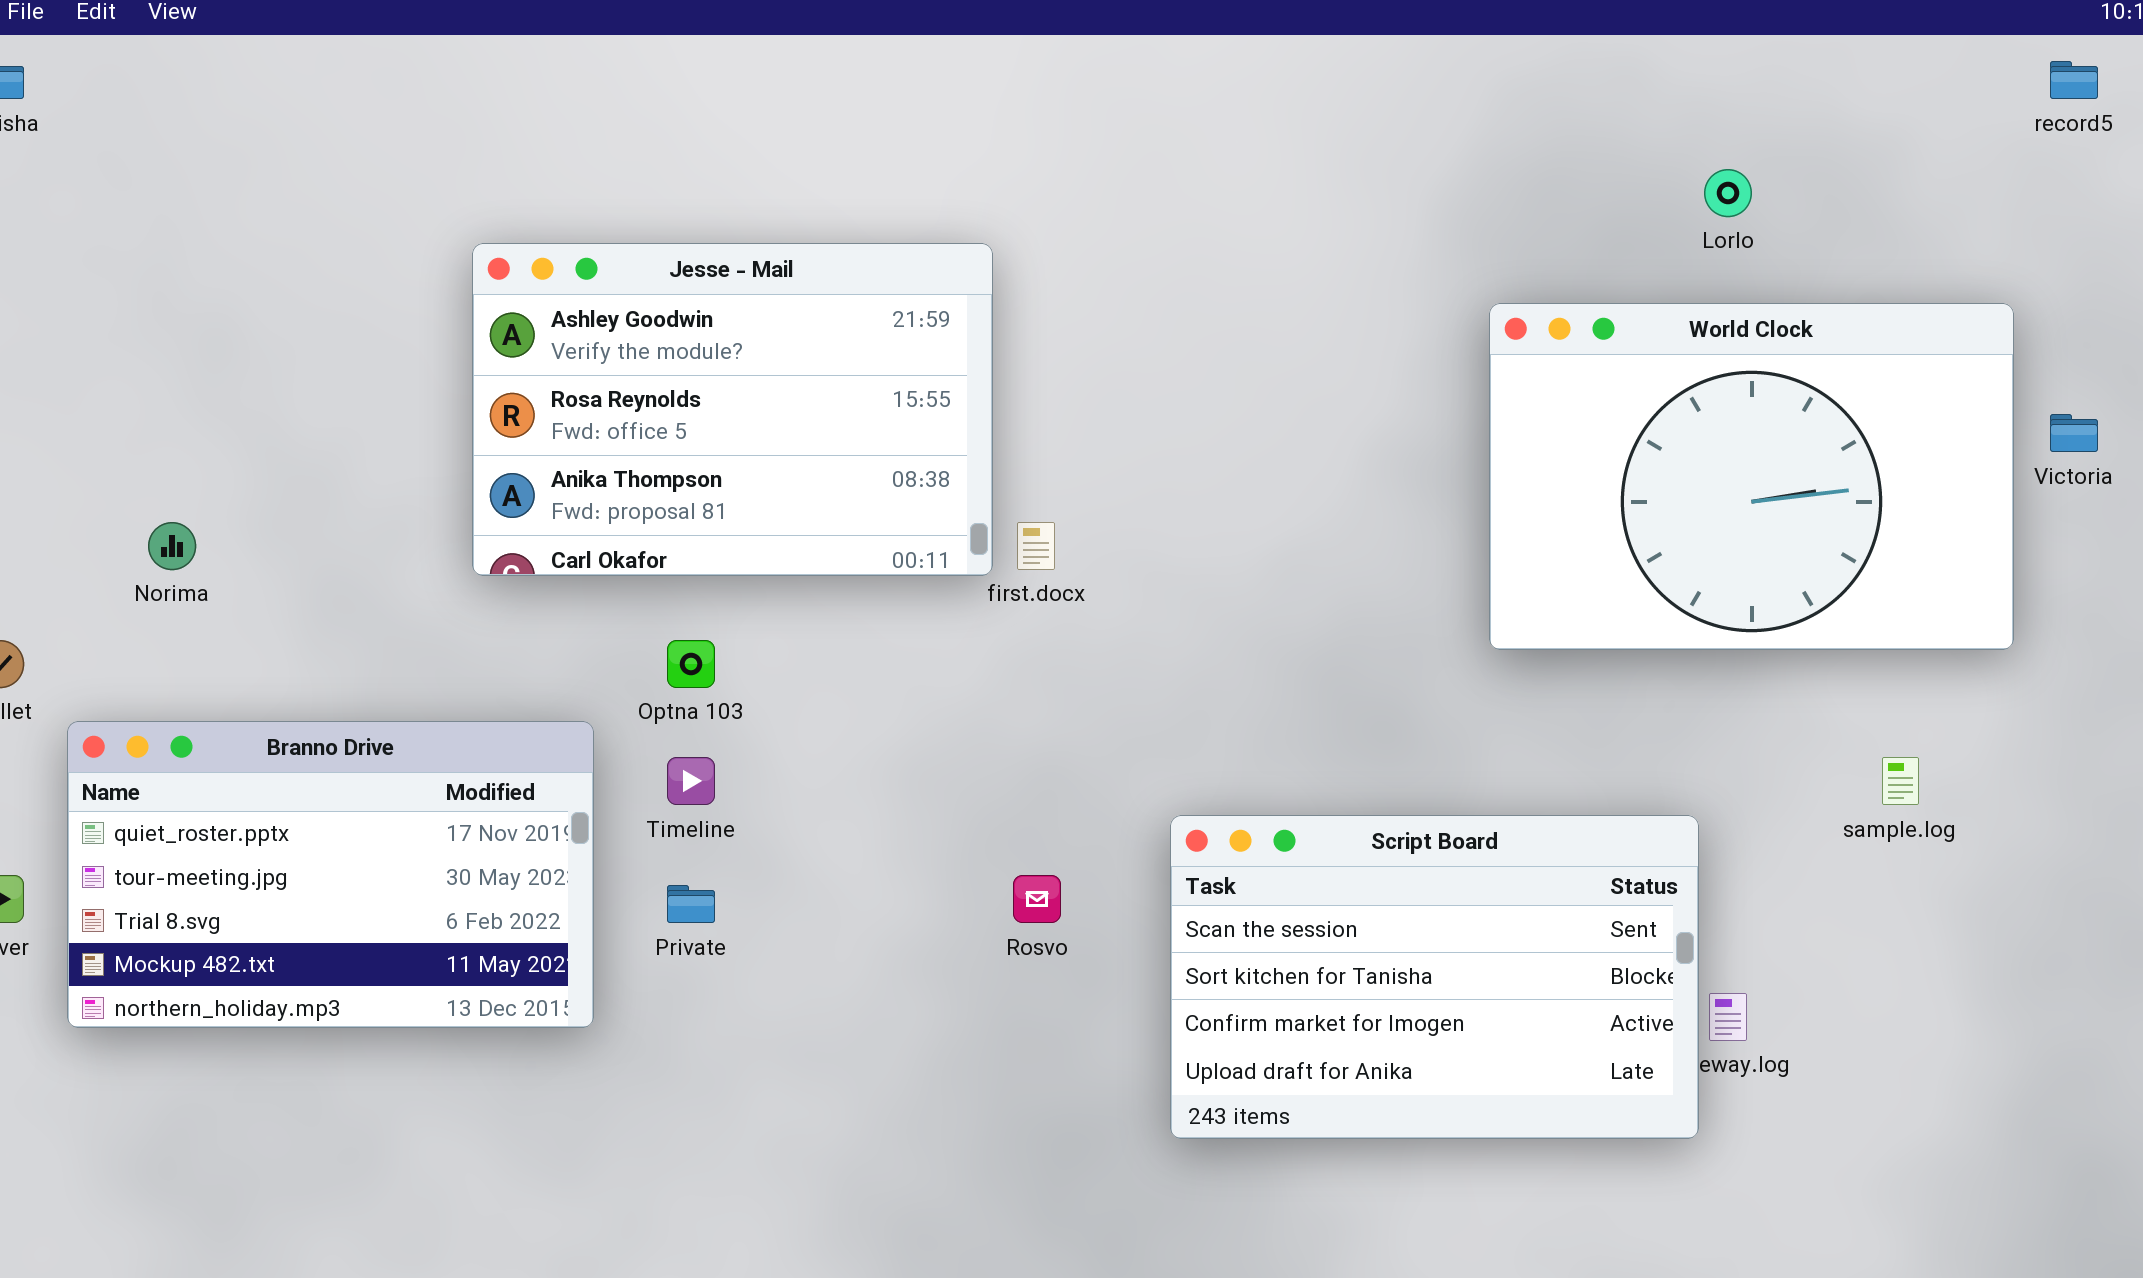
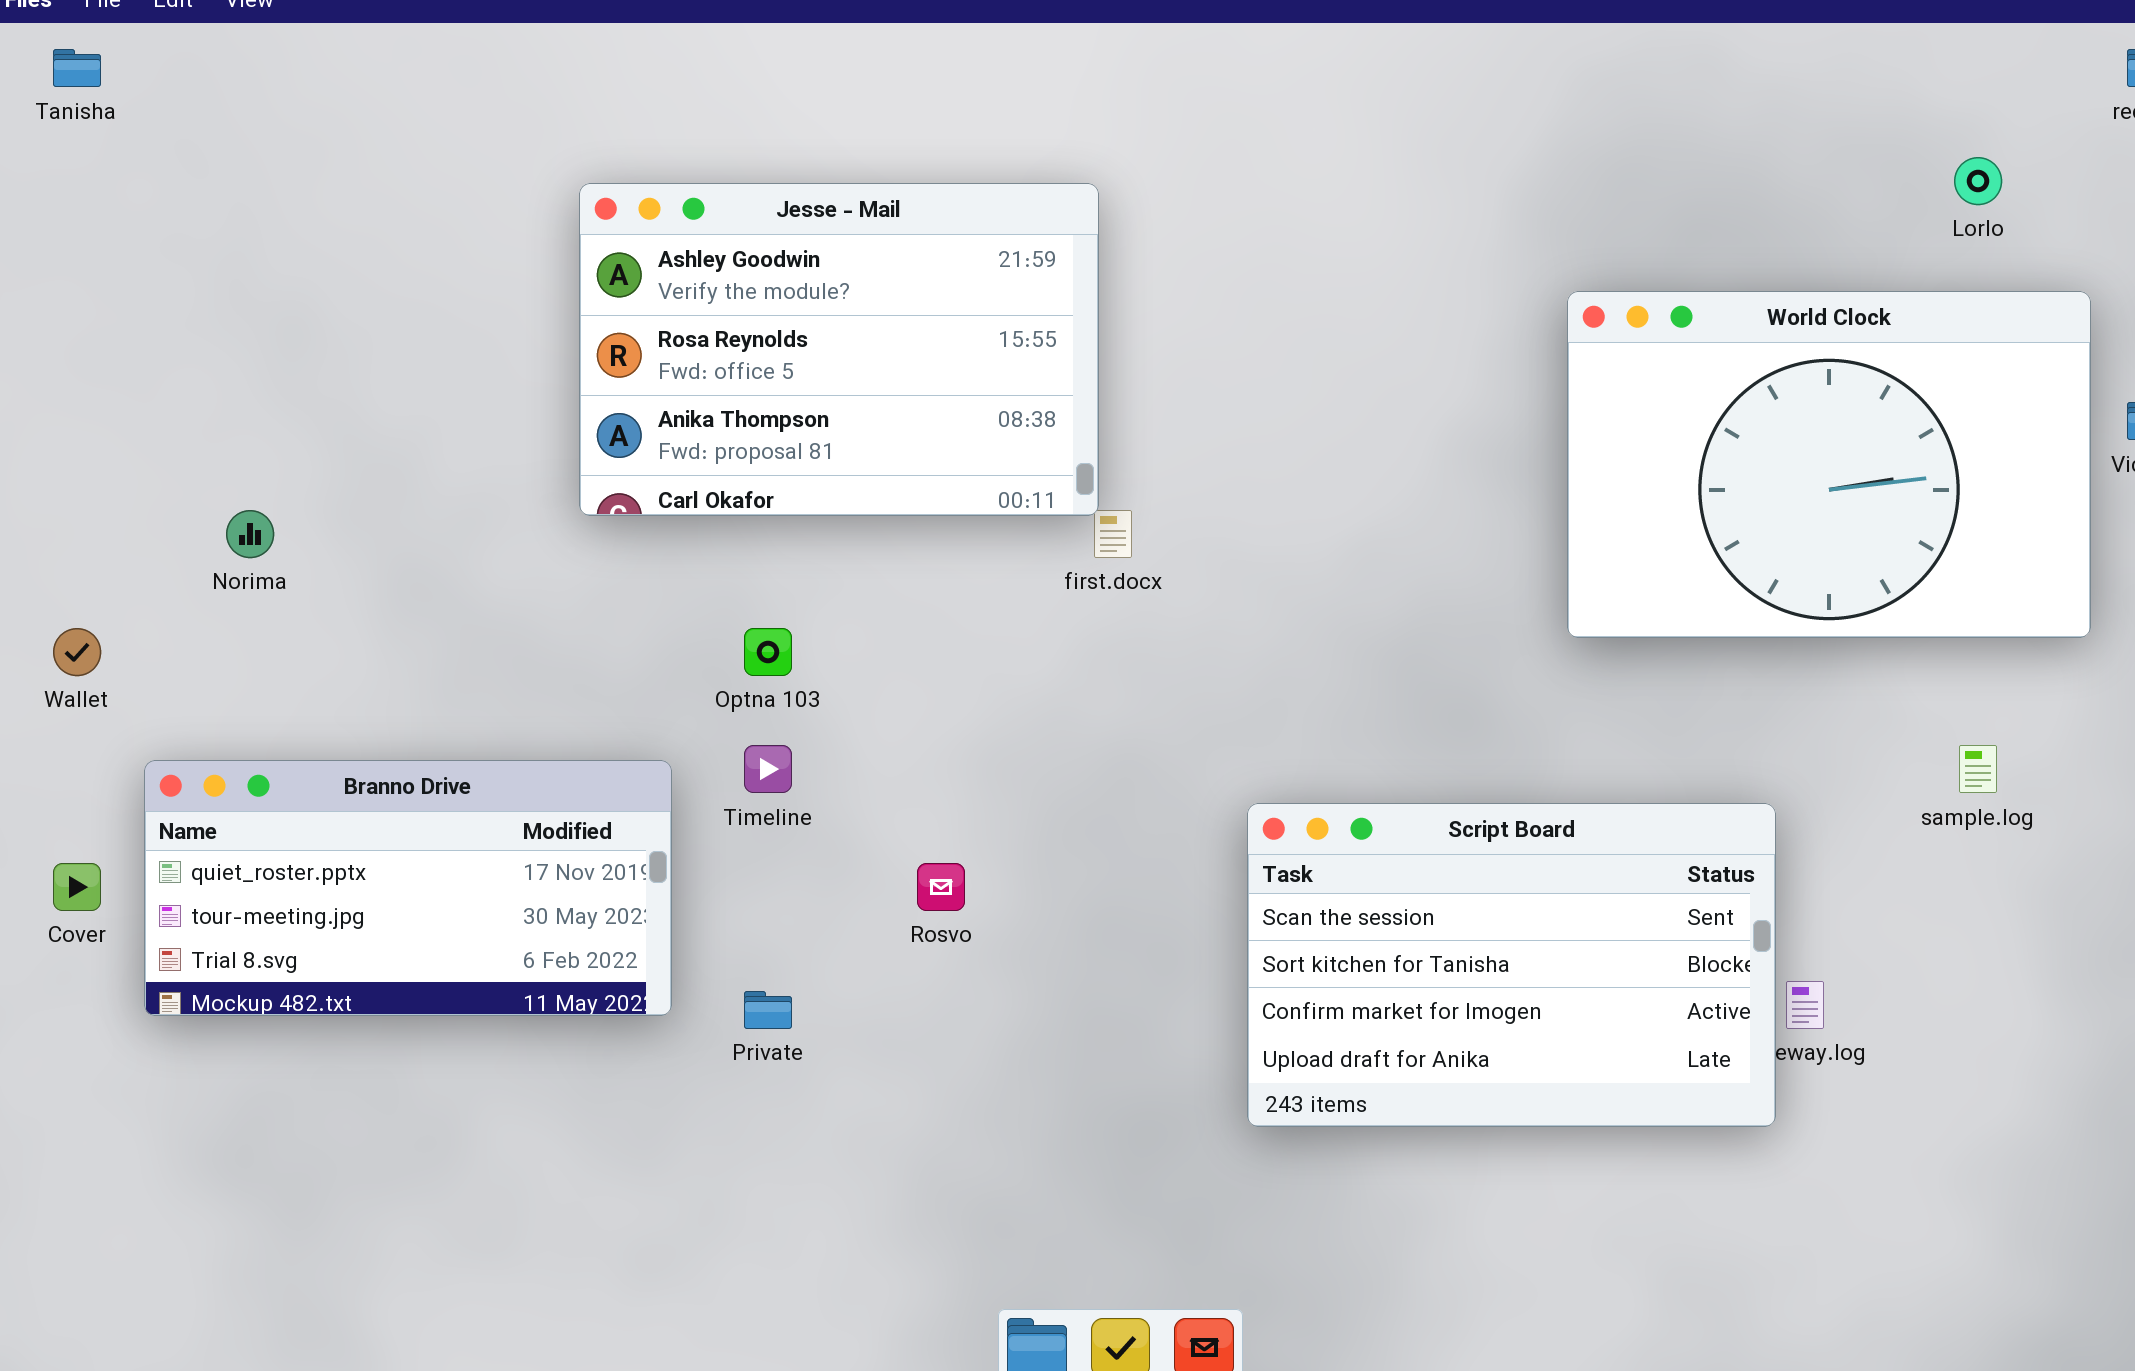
Lorlo: [1704,169,1752,217] -> [1954,157,2002,205], moved
Jesse - Mail: [472,243,993,576] -> [579,183,1099,516], moved
Branno Drive: [67,721,594,1028] -> [144,760,672,1016], resized
Rosvo: [1013,875,1061,923] -> [917,863,965,911], moved
Private: [667,885,715,923] -> [744,991,792,1029], moved

